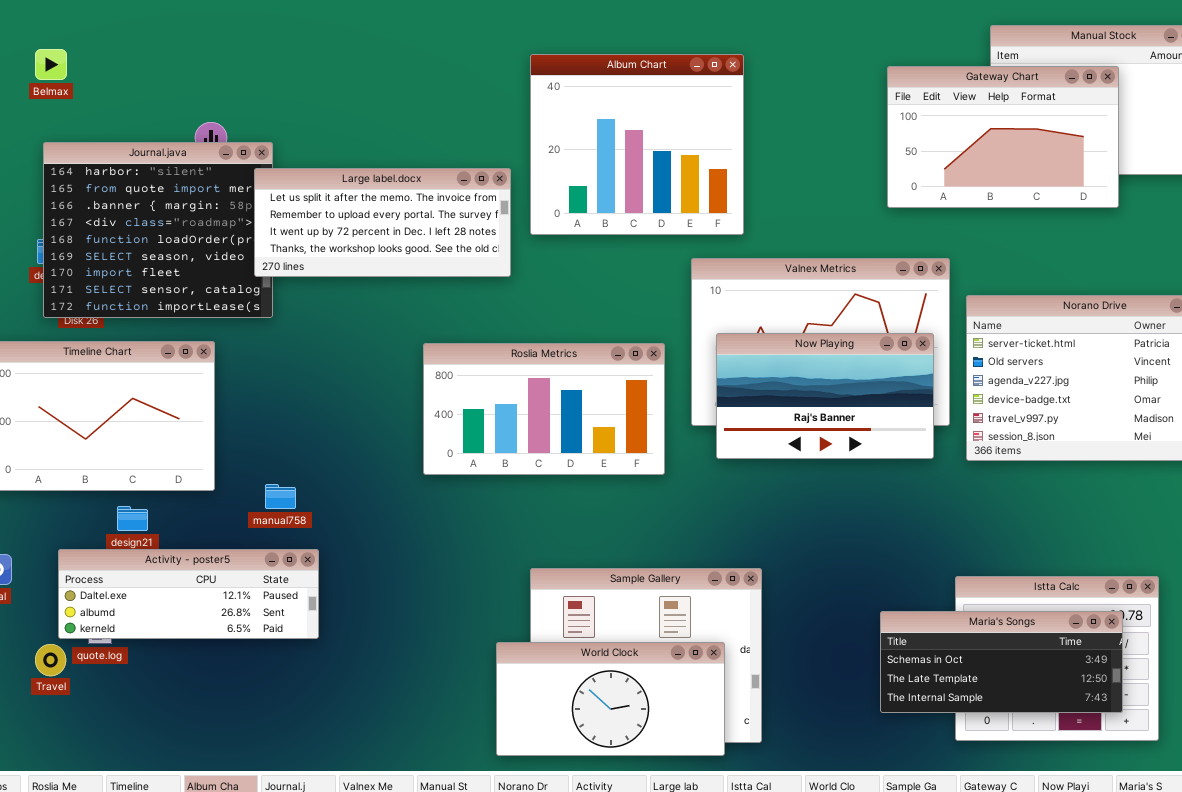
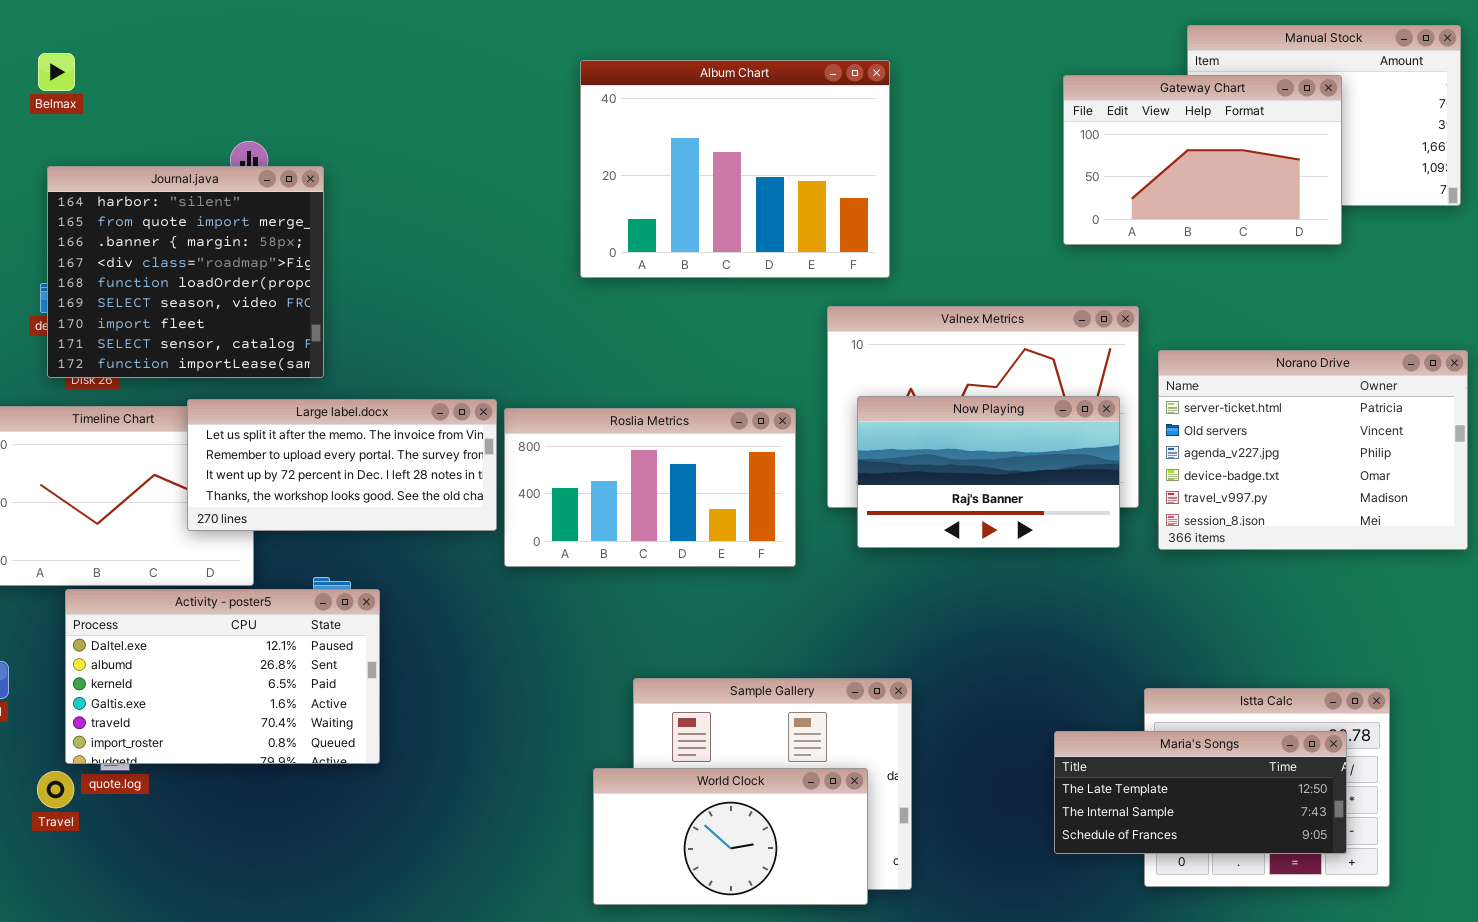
Album Chart: [530,54,744,235] -> [580,60,890,278], resized
Large label.docx: [254,168,511,277] -> [187,399,497,531], moved
Activity - poster5: [58,549,319,639] -> [65,589,380,764], resized
Maria's Songs: [880,611,1123,713] -> [1054,731,1347,854], scrolled down 1 row

